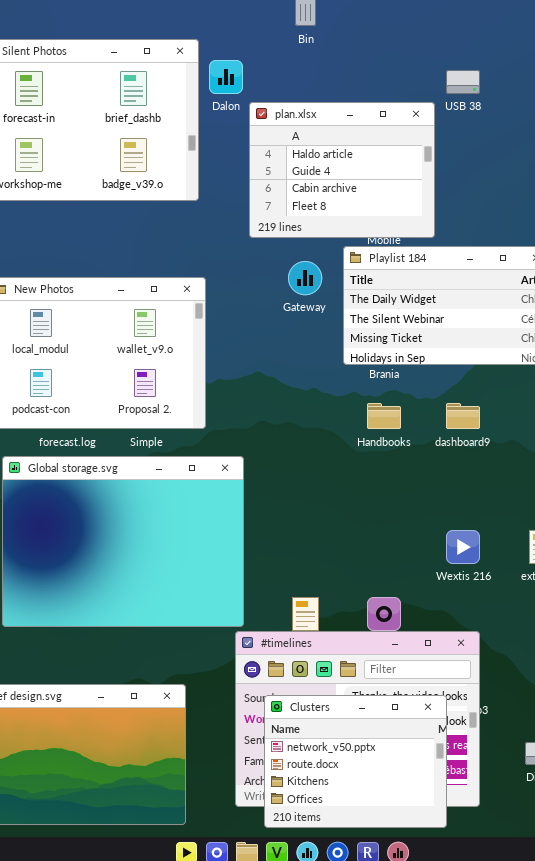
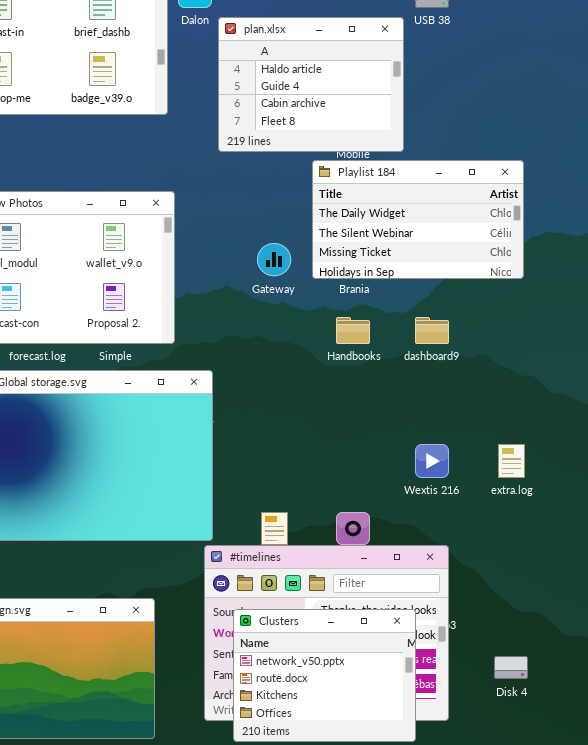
Gateway: [288,261,322,295] -> [257,243,291,276], moved

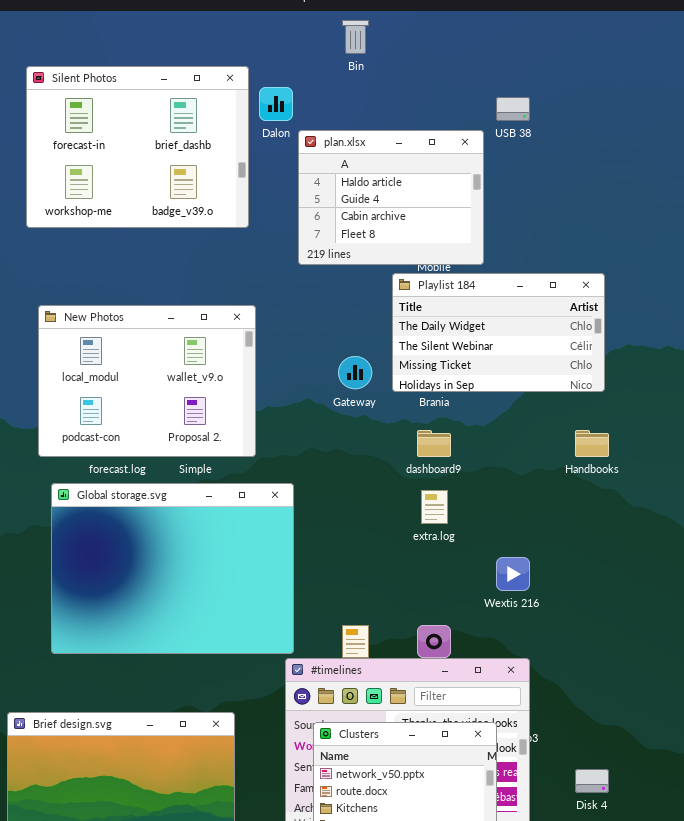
Handbooks: [336,317,370,344] -> [575,430,609,457], moved
dashboard9: [415,317,449,344] -> [417,430,451,457], moved
extra.log: [498,444,525,478] -> [421,490,448,524], moved

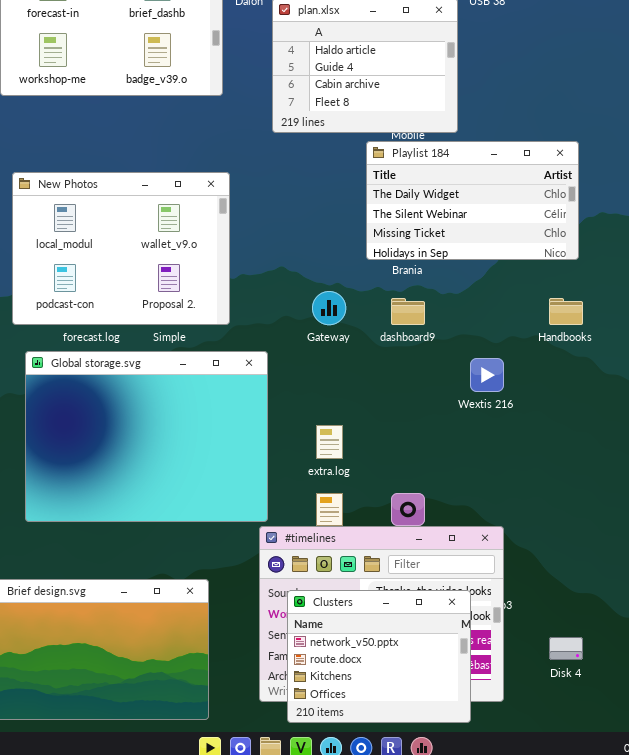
Gateway: [338,356,372,389] -> [312,291,346,325], moved
extra.log: [421,490,448,524] -> [316,425,343,459], moved
Wextis 216: [496,557,530,591] -> [470,358,504,392], moved

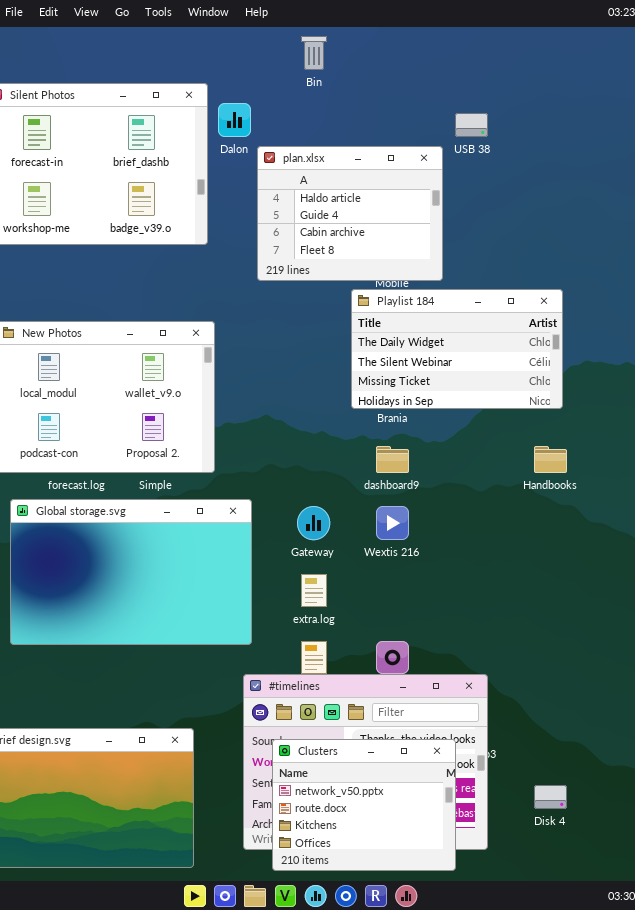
Gateway: [312,291,346,325] -> [297,506,330,540], moved
Global storage.svg: [25,351,268,522] -> [10,499,252,645], resized
Wextis 216: [470,358,504,392] -> [376,506,409,540], moved

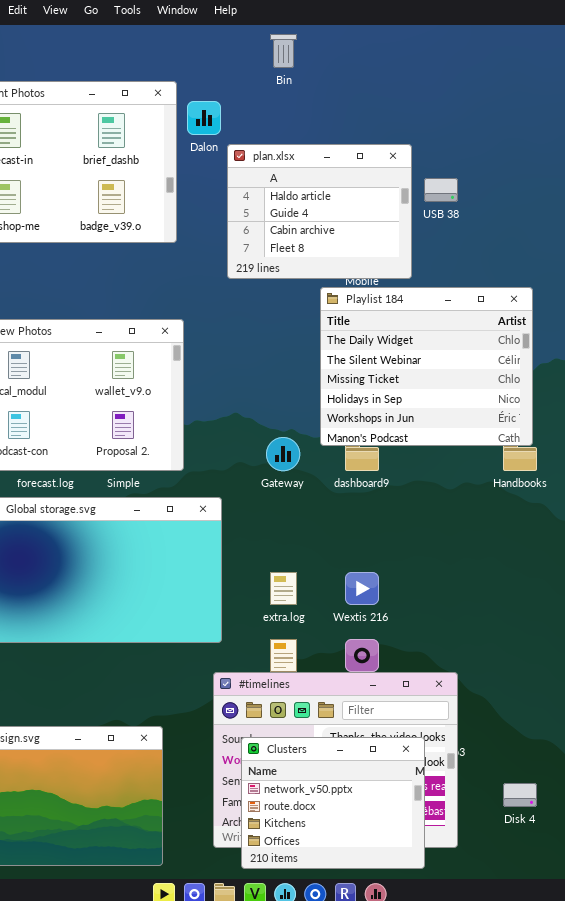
USB 38: [455,113,488,137] -> [424,178,458,202], moved
Playlist 184: [351,289,563,409] -> [320,287,533,446], resized
Gateway: [297,506,330,540] -> [266,437,300,471], moved
Wextis 216: [376,506,409,540] -> [345,572,379,605], moved

